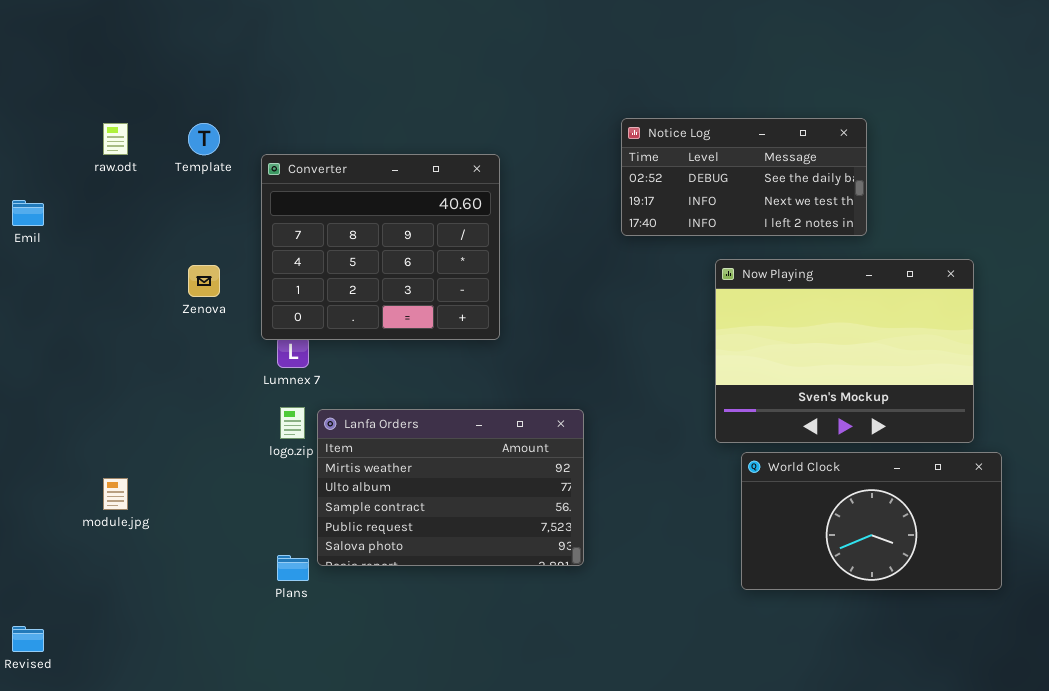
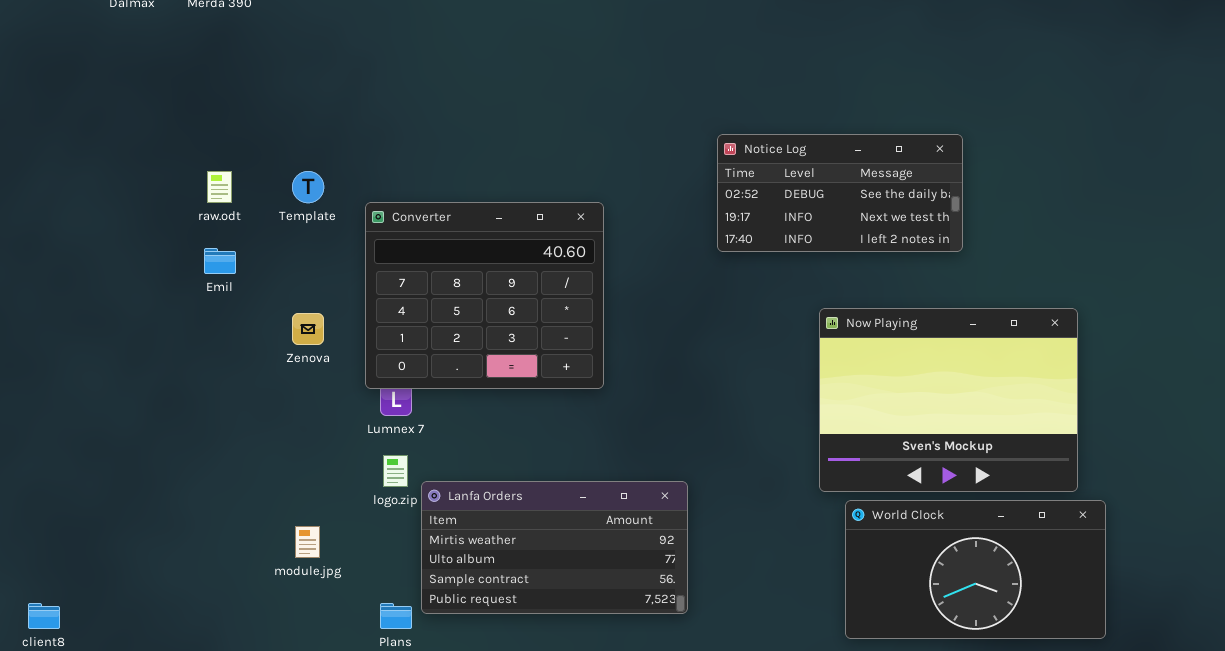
Notice Log: [621,118,867,236] -> [717,134,963,252], moved
Emil: [12,200,44,226] -> [204,248,236,274], moved
Lanfa Orders: [317,409,584,566] -> [421,481,688,614], resized
module.jpg: [103,478,128,510] -> [295,526,320,558], moved

